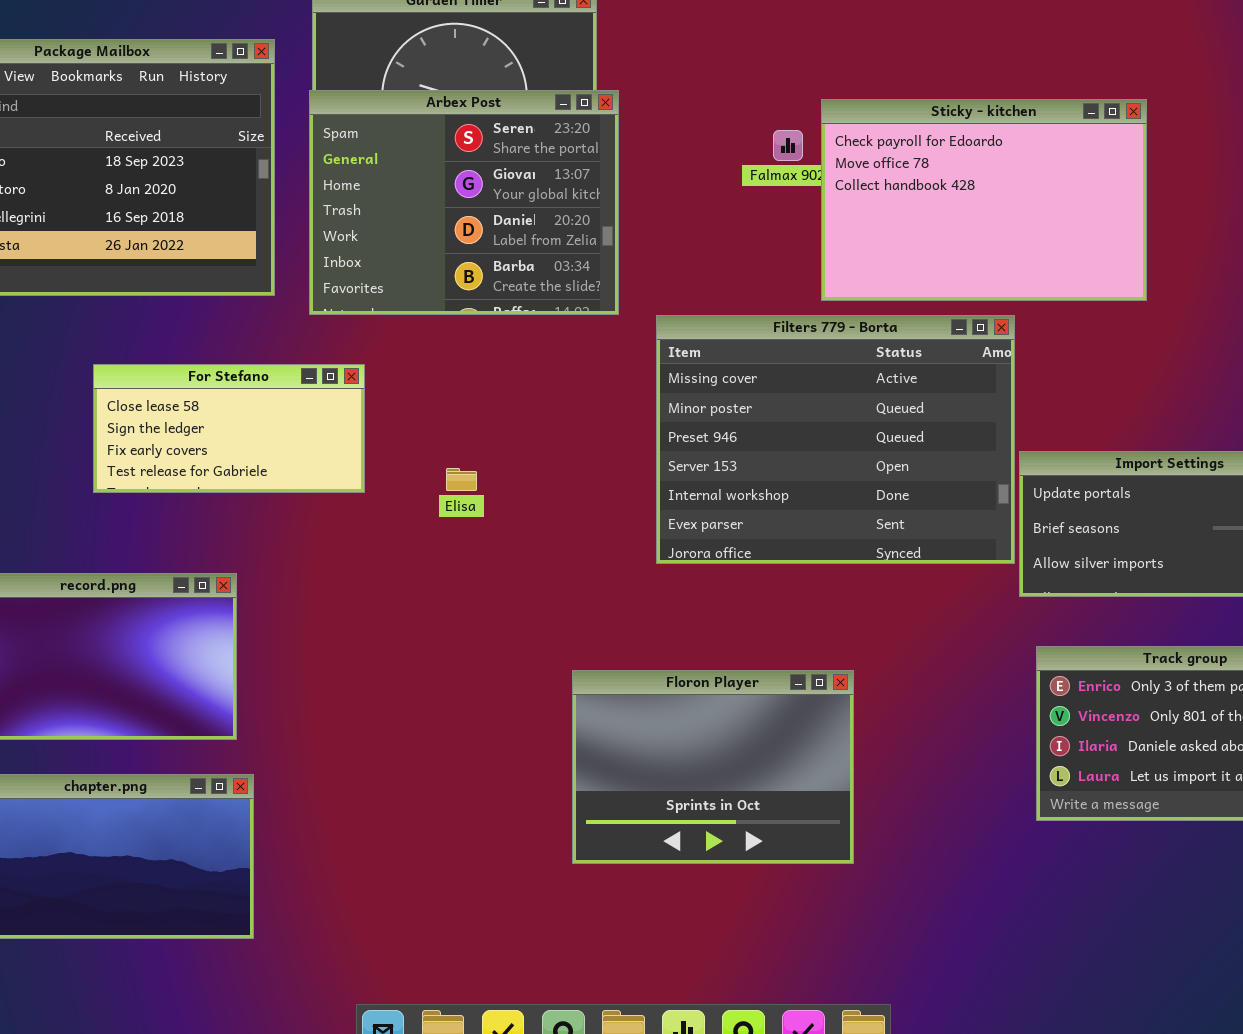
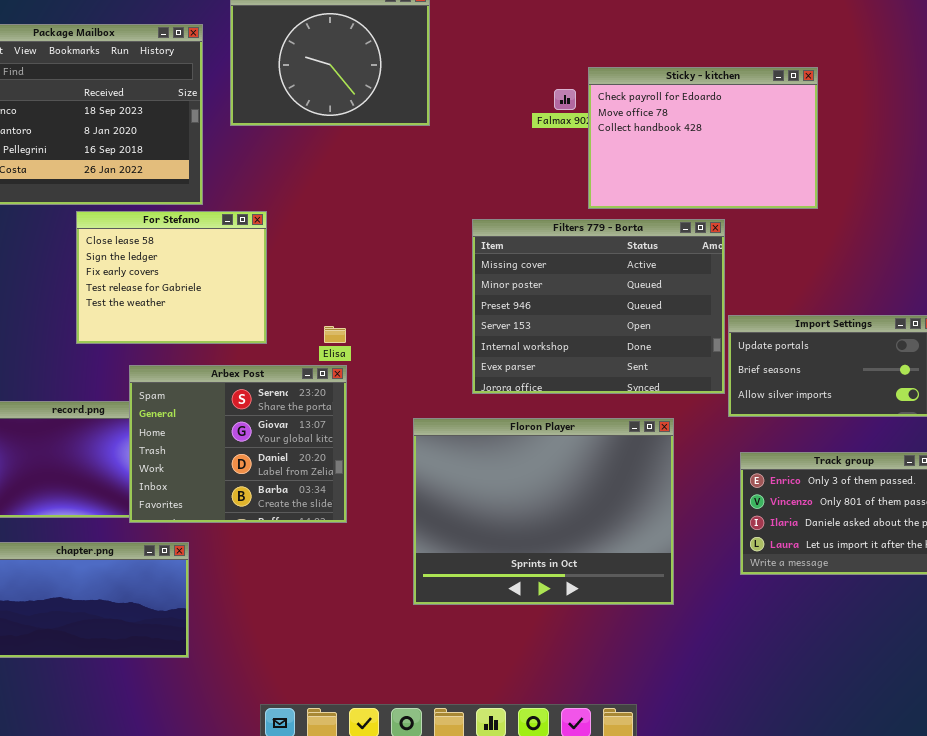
Arbex Post: [309,90,619,315] -> [129,365,347,523], moved
For Stefano: [93,364,365,493] -> [76,211,267,344], resized
Floron Player: [572,670,854,864] -> [413,418,674,605], resized

